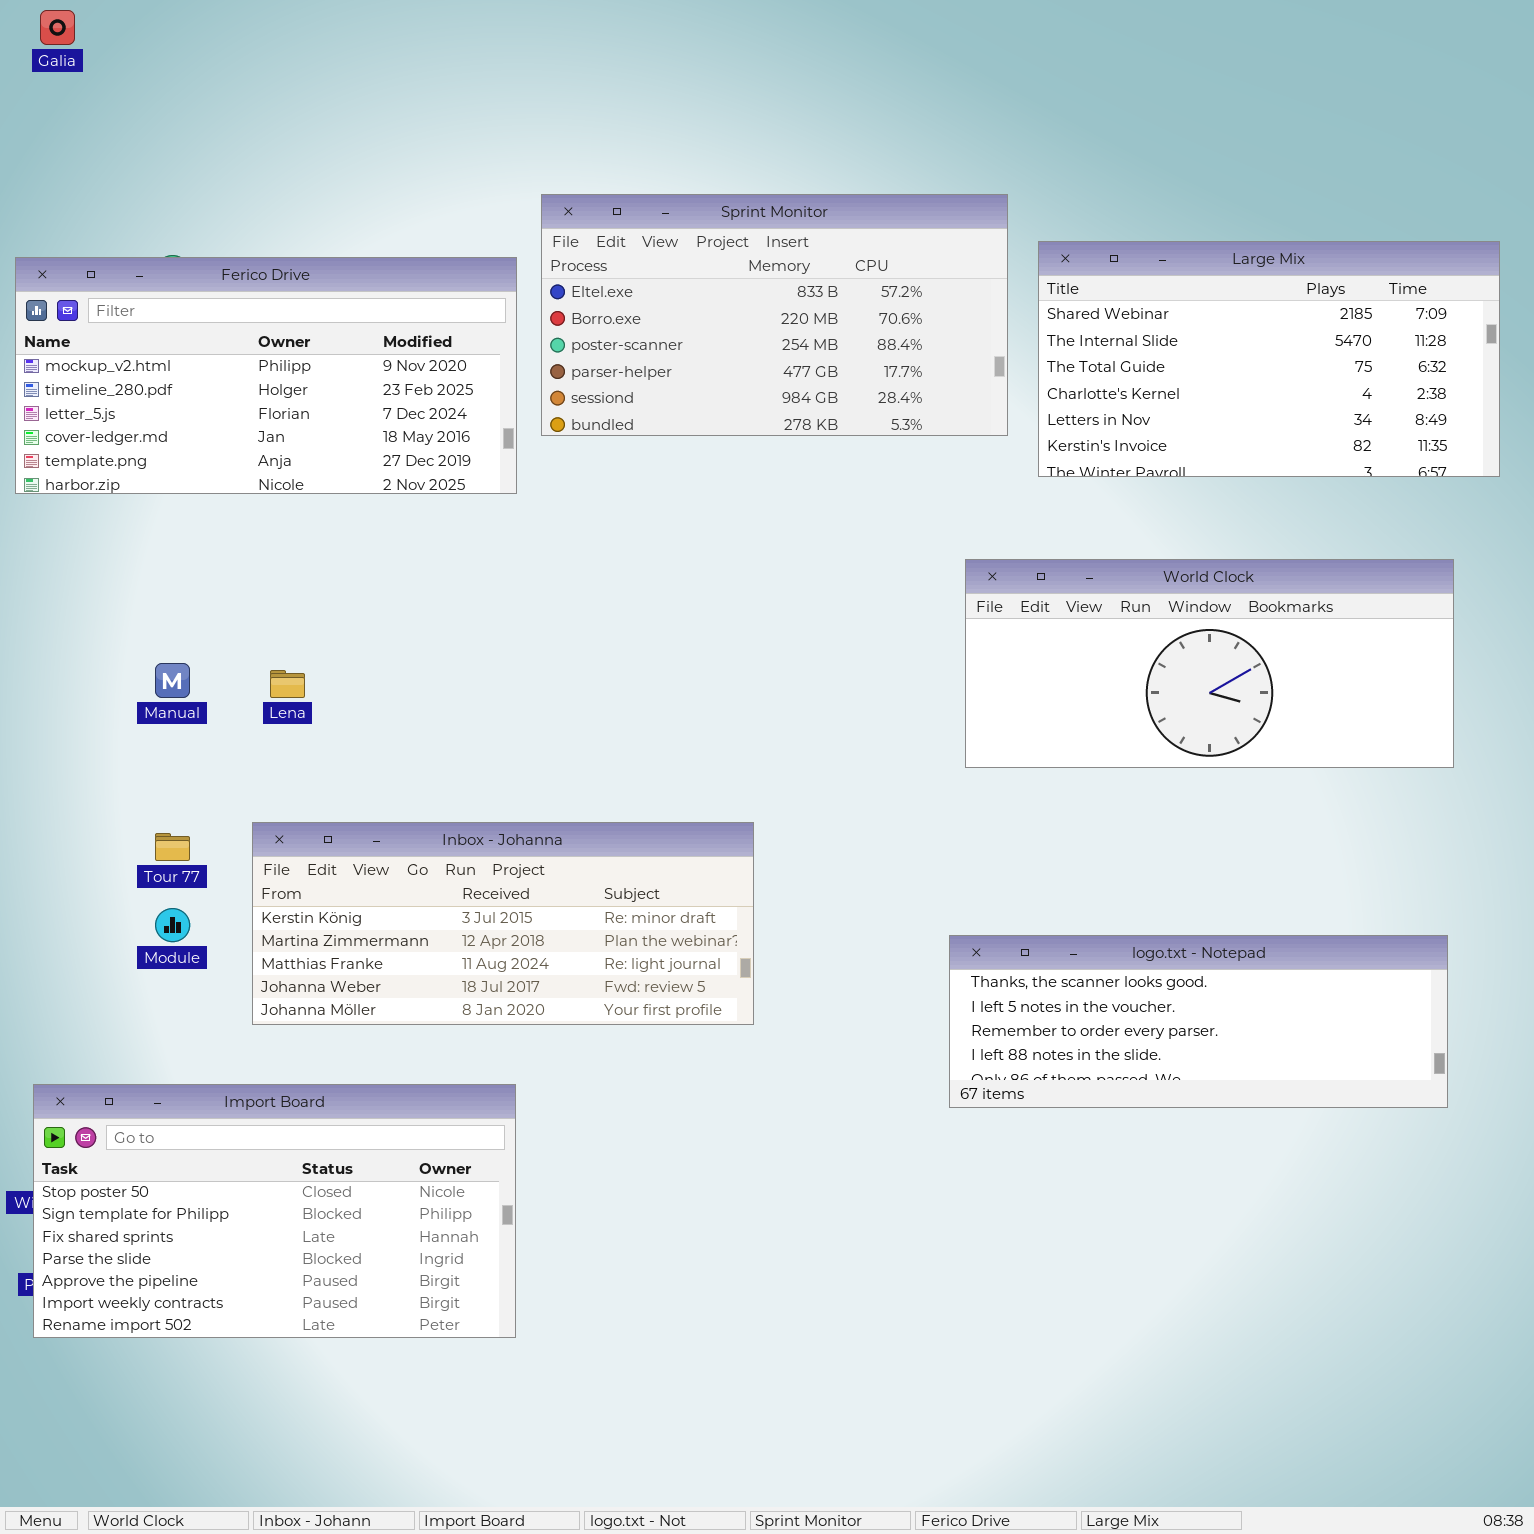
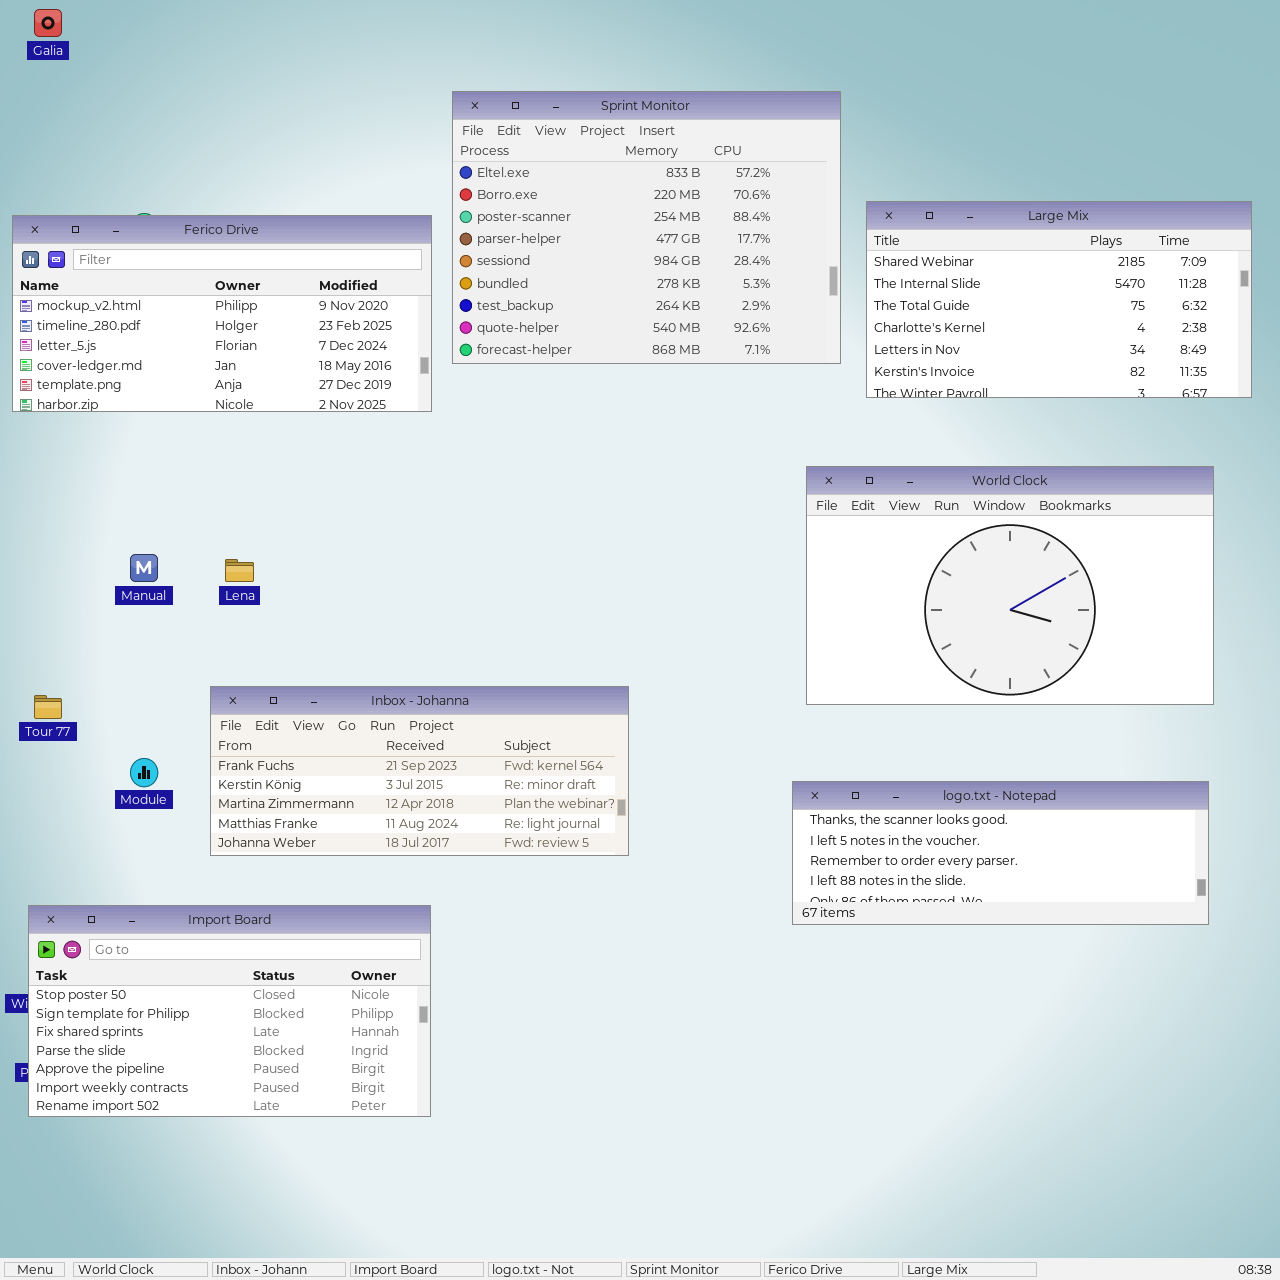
Sprint Monitor: [541,194,1008,436] -> [452,91,841,364], resized
World Clock: [965,559,1454,768] -> [806,466,1214,705], resized
Inbox - Johanna: [252,822,754,1025] -> [210,686,629,856], scrolled up 1 row
Tour 77: [155,833,190,861] -> [34,695,62,719], moved

